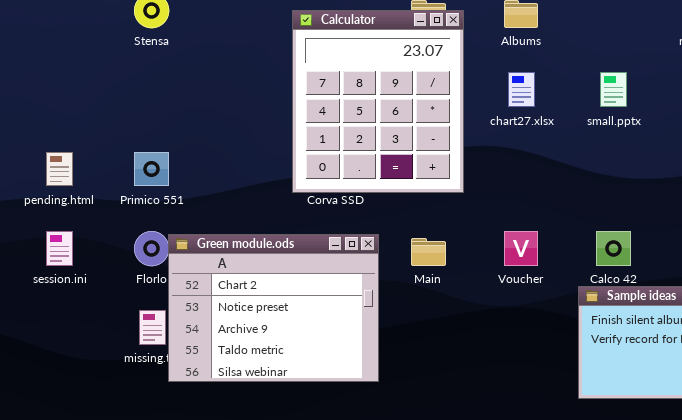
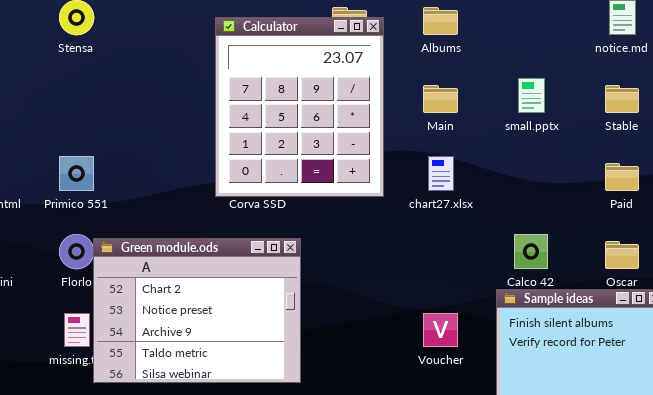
chart27.xlsx: [508,72,535,107] -> [428,156,454,191], moved
Voucher: [504,231,538,266] -> [423,313,458,347], moved
Main: [411,238,446,266] -> [423,85,458,113], moved

